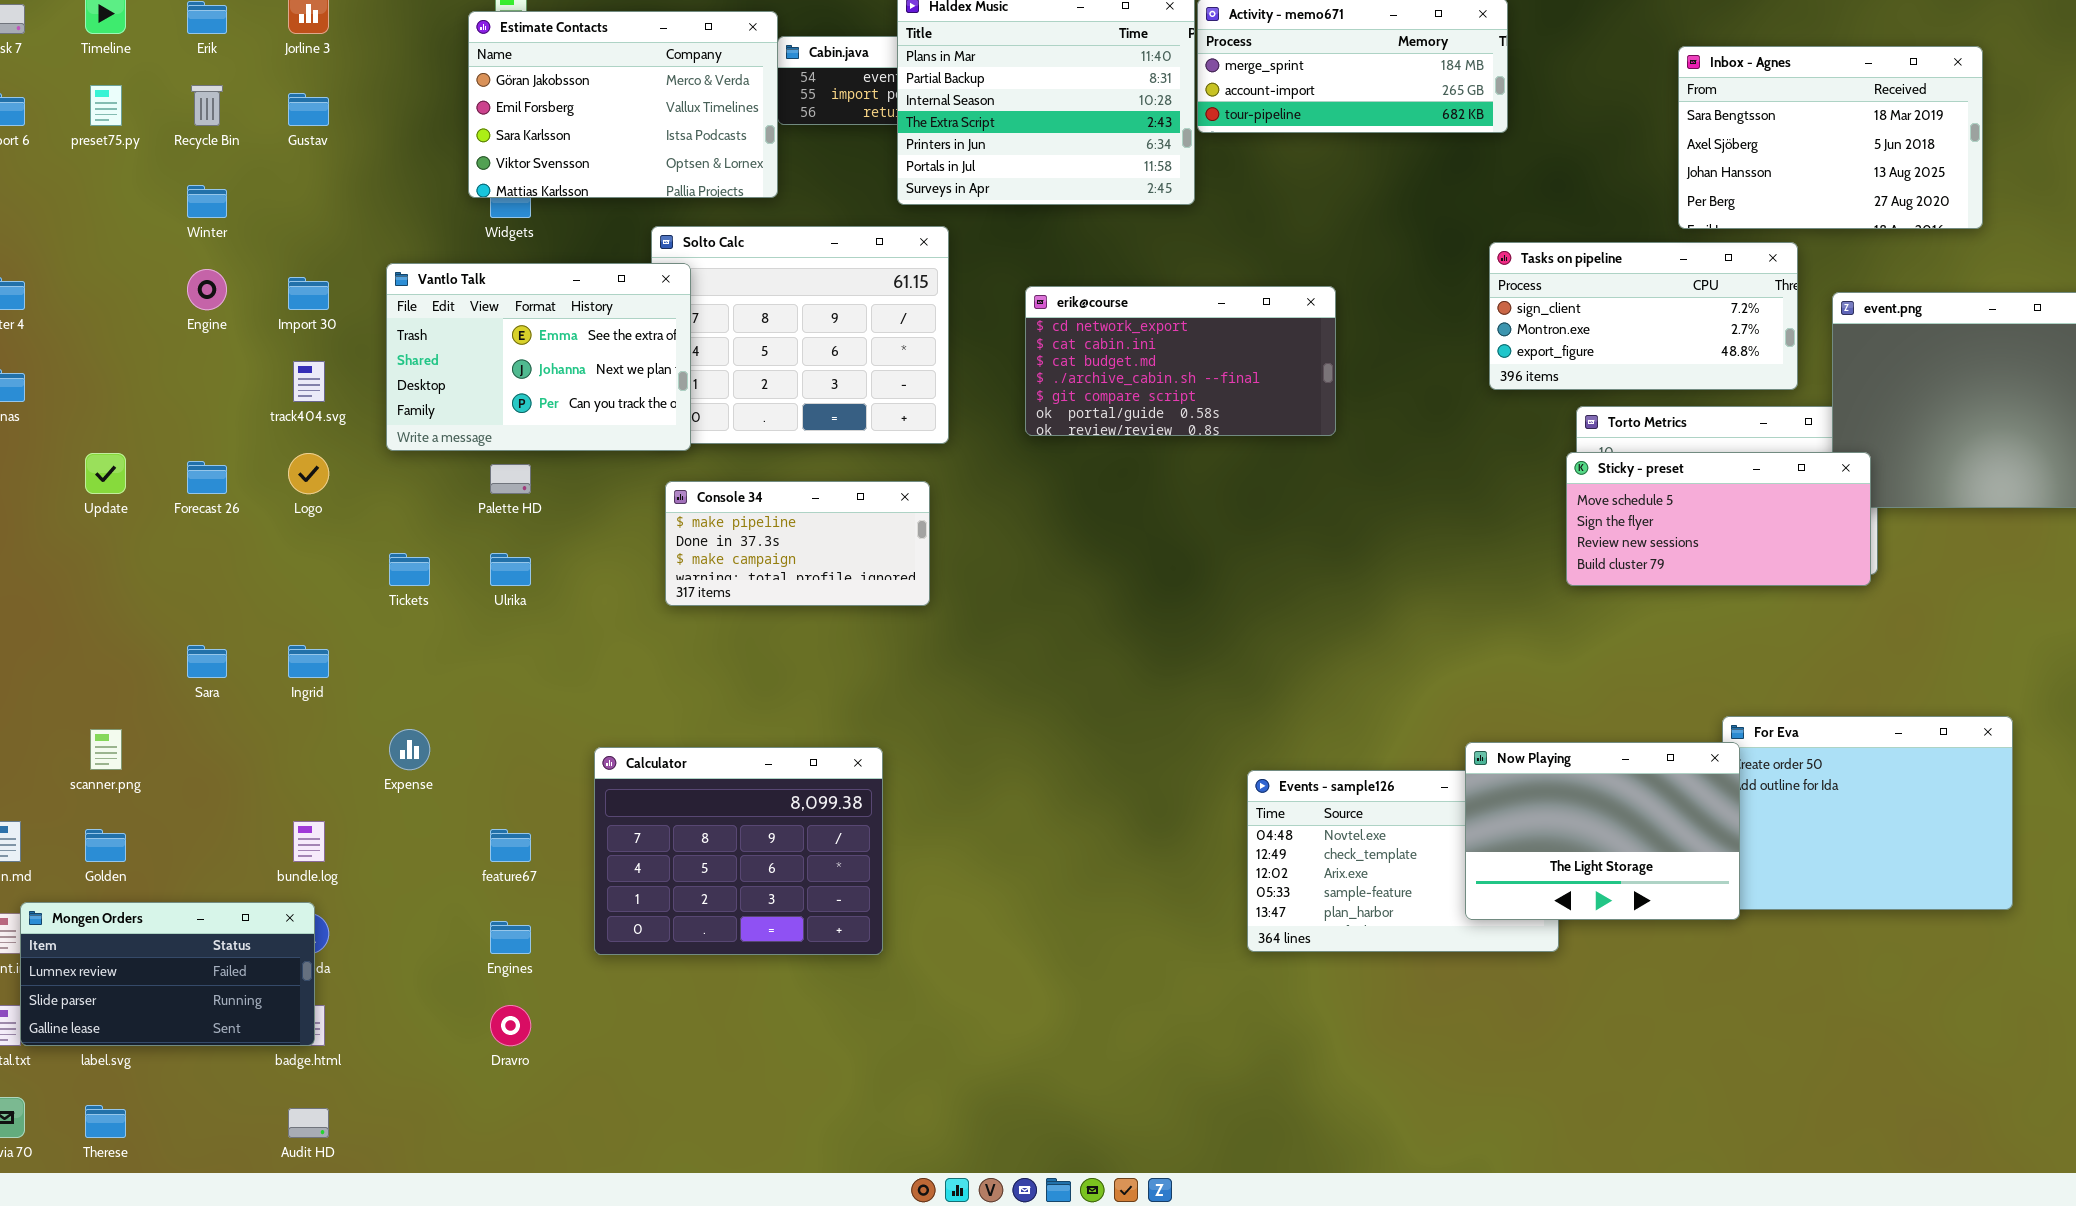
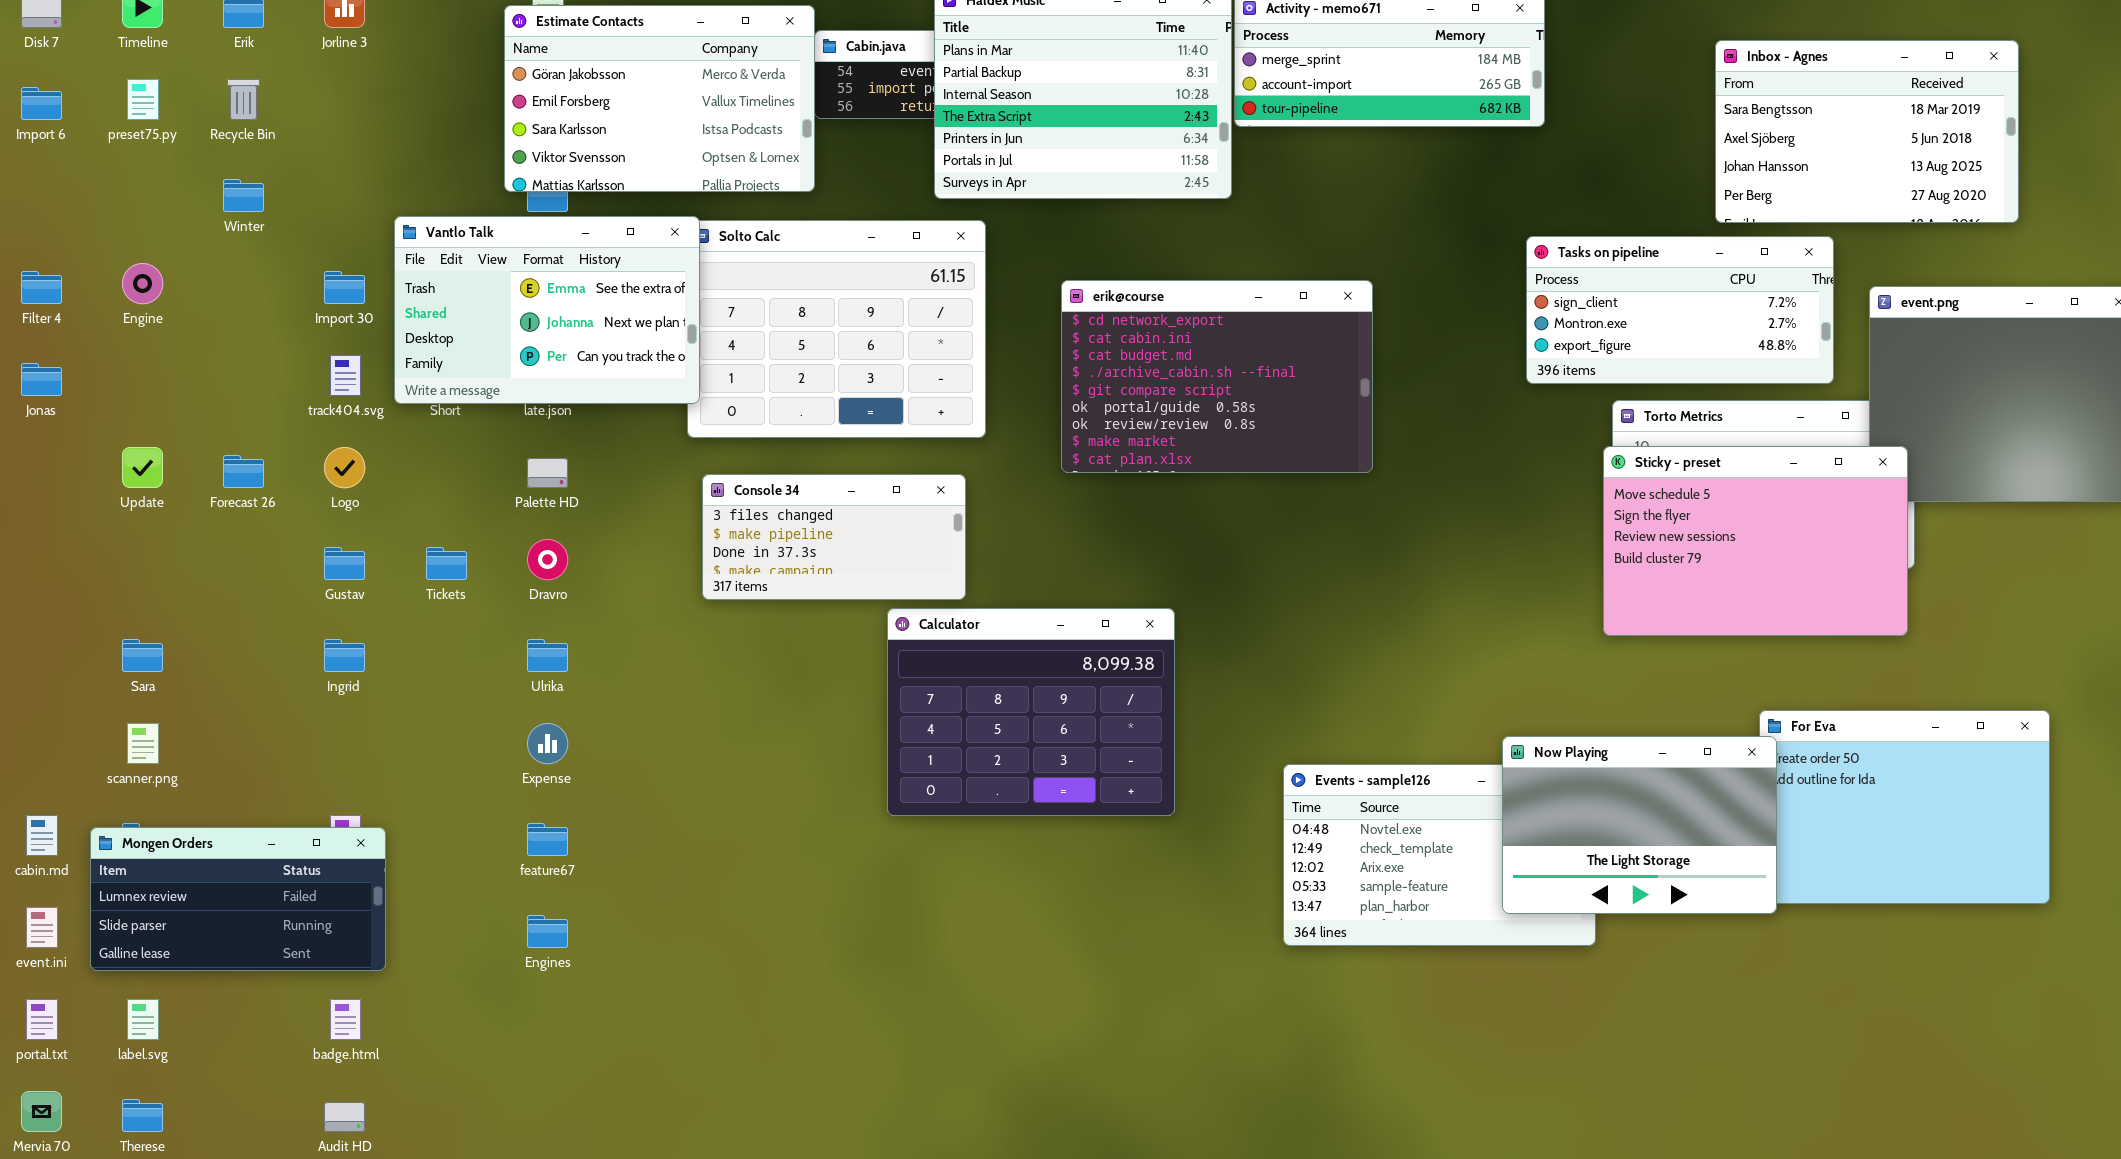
Gustav: [288,93,329,126] -> [324,547,365,580], moved
Vantlo Talk: [386,263,691,451] -> [394,216,700,404], moved
Engine: [187,269,227,310] -> [122,263,163,304], moved
erik@course: [1025,286,1336,436] -> [1061,280,1373,473], resized
Sticky - preset: [1566,452,1871,586] -> [1603,446,1908,636], resized
Console 34: [665,481,930,606] -> [702,474,966,600], scrolled up 1 row
Ulrika: [490,553,531,586] -> [527,639,568,672], moved
Sara: [187,645,227,678] -> [122,639,163,672], moved
Expense: [389,729,430,770] -> [527,723,568,764], moved
Calculator: [594,747,883,955] -> [887,608,1175,816], moved
Mongen Orders: [20,902,315,1046] -> [90,827,386,971], moved
Dravro: [490,1005,531,1046] -> [527,539,568,580], moved

